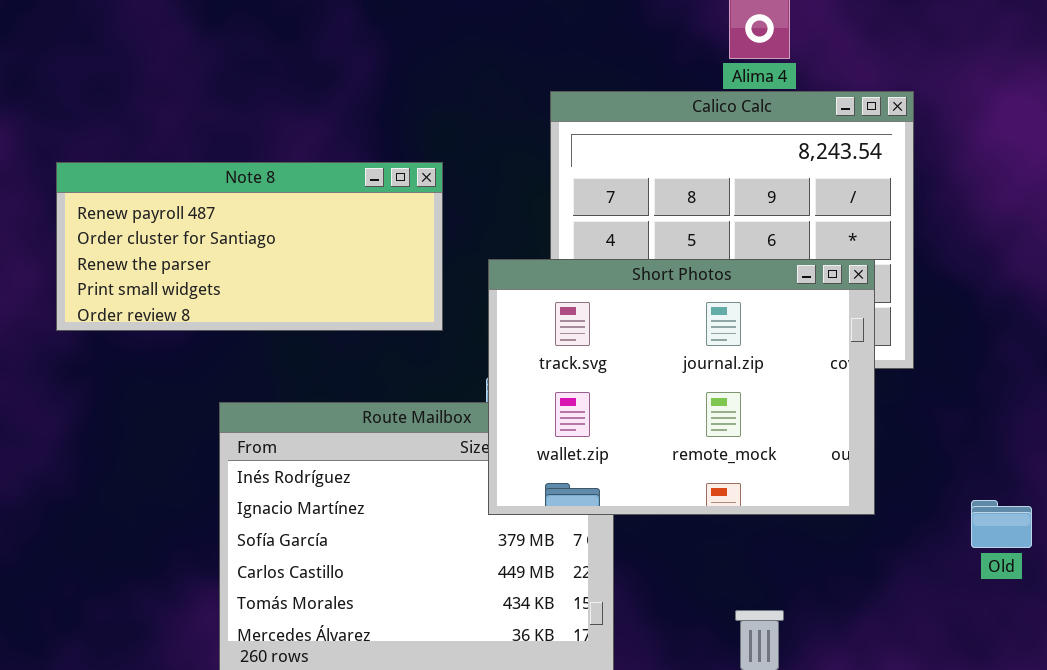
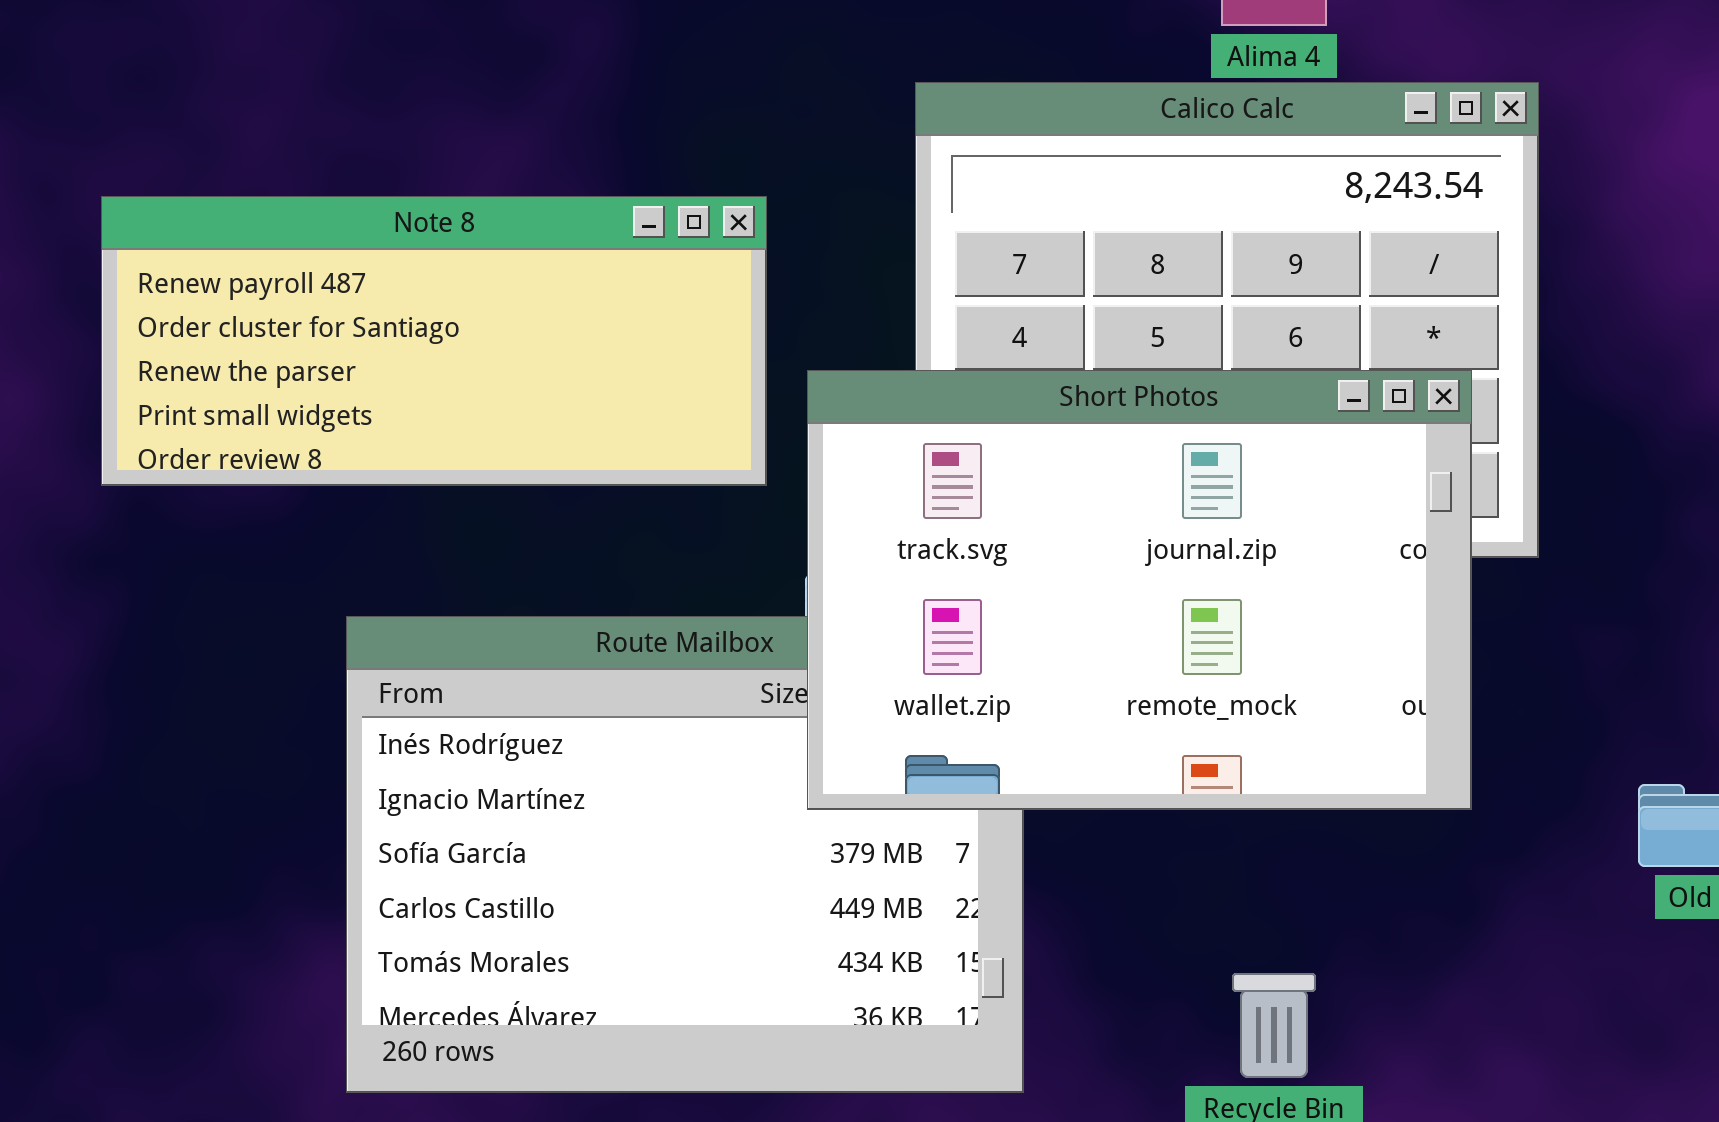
Note 8: [56,162,443,331] -> [101,196,767,486], moved

